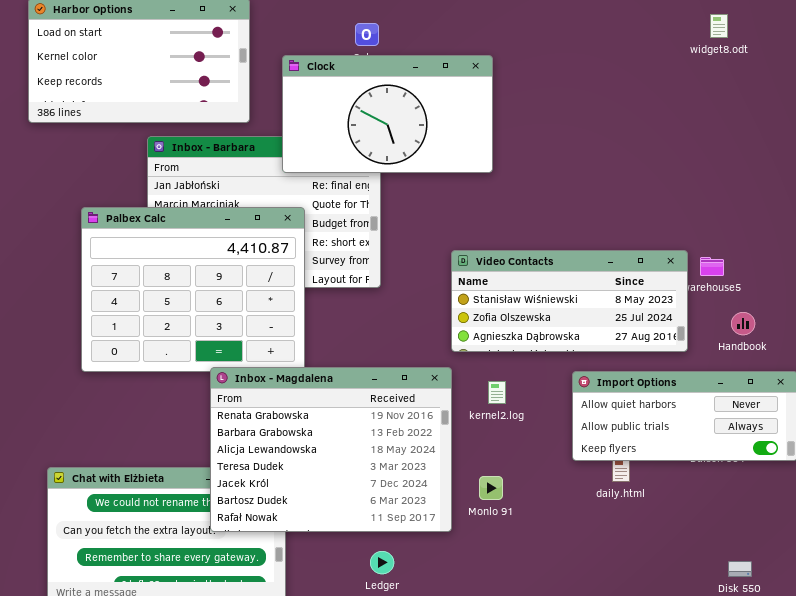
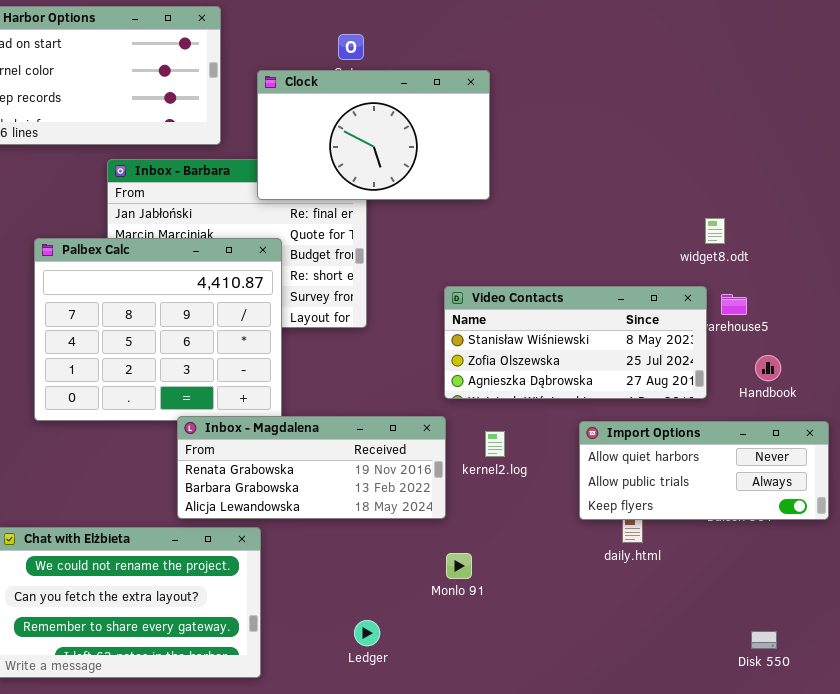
widget8.odt: [710,14,728,38] -> [705,218,725,244], moved
Inbox - Magdalena: [210,367,452,532] -> [177,416,446,519], resized
Monlo 91: [479,476,503,500] -> [446,553,472,579], moved

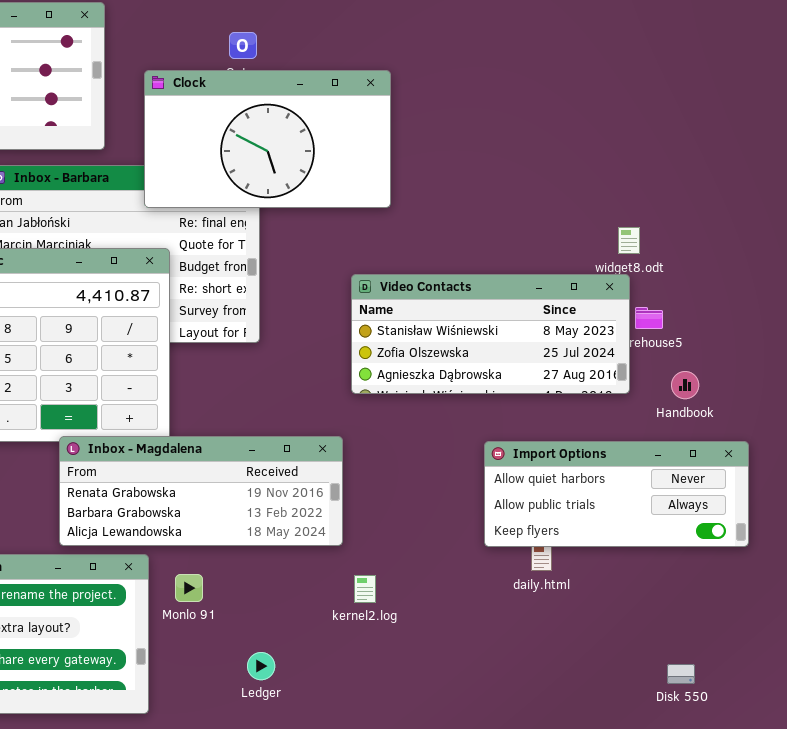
Video Contacts: [444,286,707,399] -> [351,274,630,394], moved
kernel2.log: [485,431,505,457] -> [354,575,376,603], moved
Monlo 91: [446,553,472,579] -> [175,574,203,602], moved

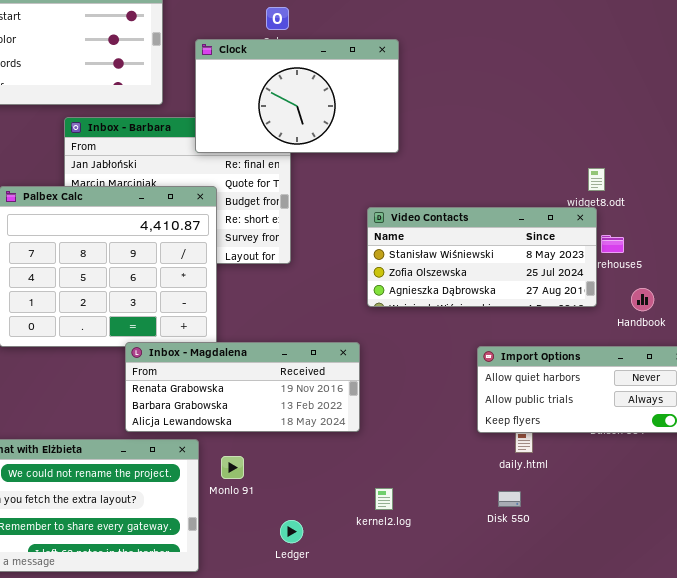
kernel2.log: [354,575,376,603] -> [375,488,393,510], moved
Disk 550: [667,664,695,684] -> [498,491,521,507], moved

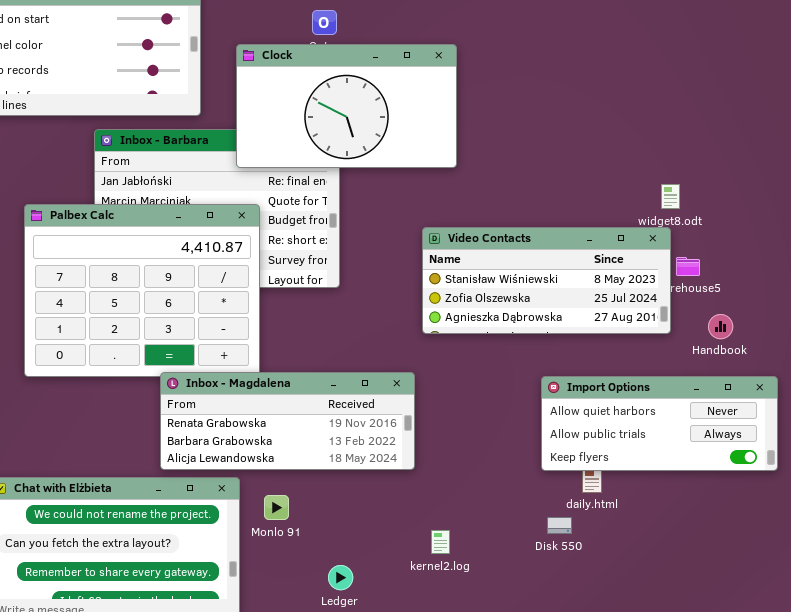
Disk 550: [498,491,521,507] -> [547,517,572,534], moved

